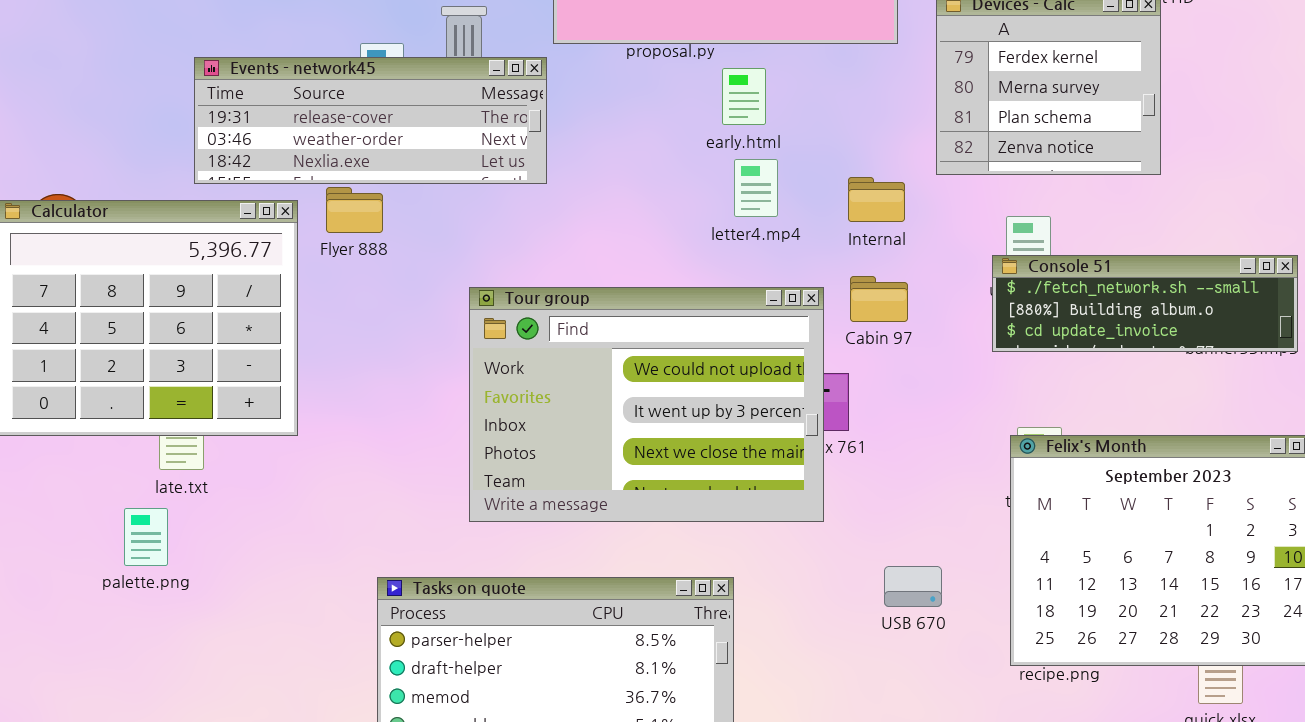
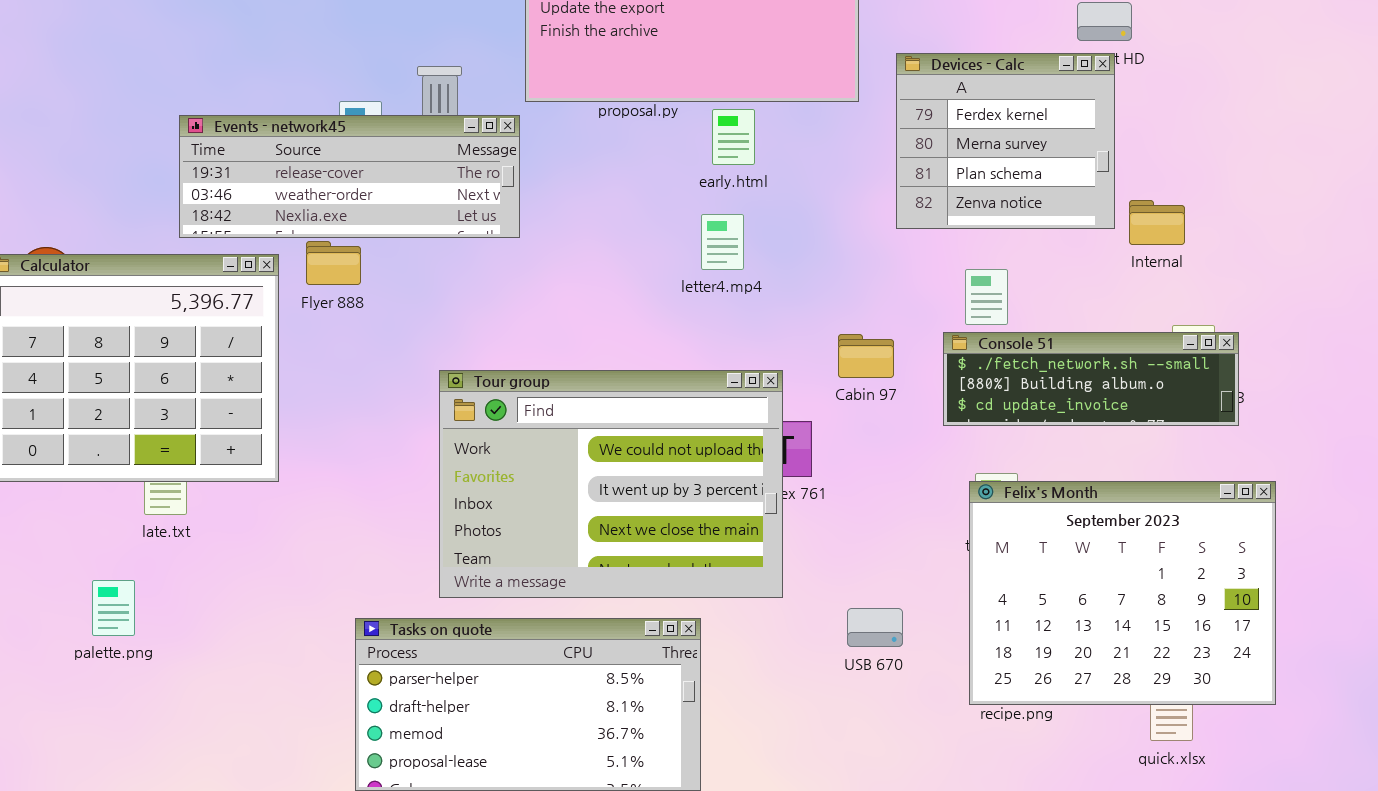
early.html: [722,68,766,125] -> [712,109,755,165], moved
Internal: [848,177,905,222] -> [1129,200,1185,245], moved
Console 51: [992,255,1298,352] -> [943,332,1239,426], moved
Cabin 97: [850,276,908,322] -> [838,334,894,378], moved
Tour group: [469,287,824,522] -> [439,370,783,598], moved
palette.png: [124,508,168,566] -> [92,580,135,636], moved

